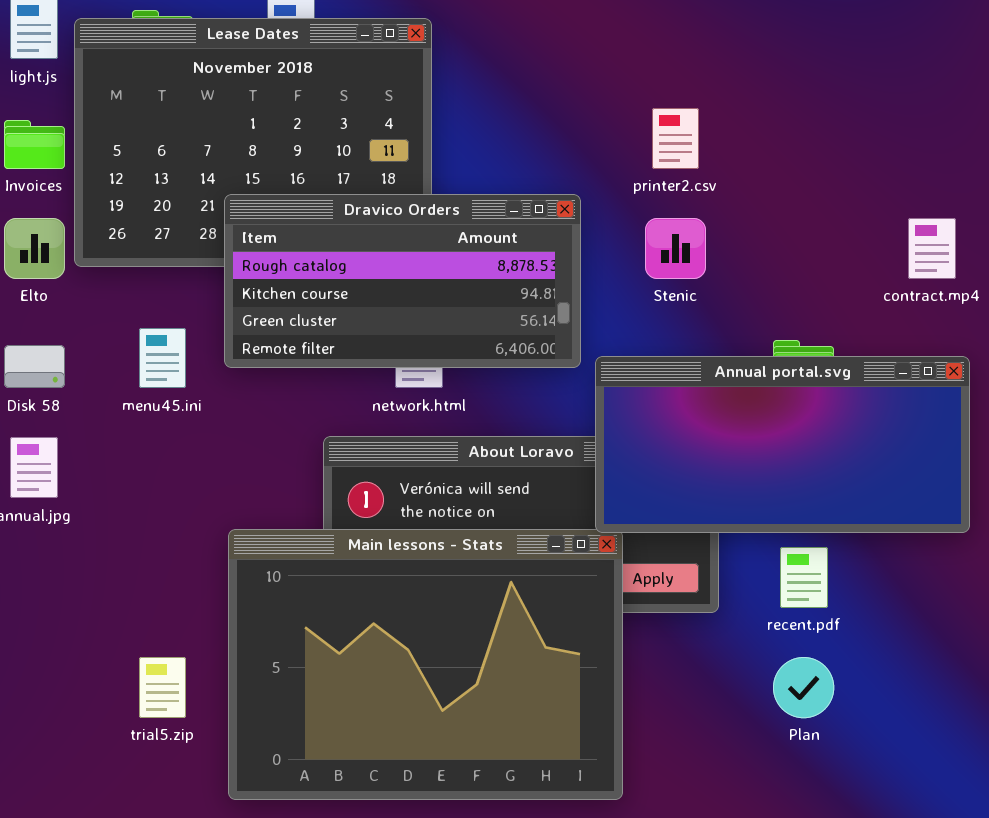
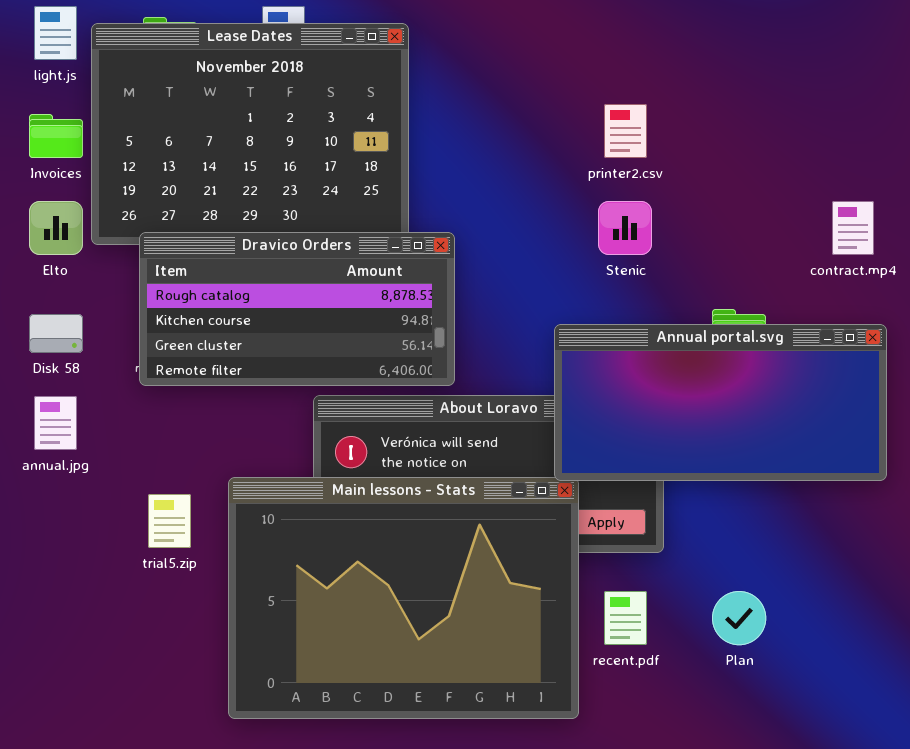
Dravico Orders: [224,194,581,368] -> [139,232,455,386], moved
recent.pdf: [780,547,828,608] -> [604,591,647,645], moved
trial5.zip: [139,657,186,718] -> [148,494,191,548], moved

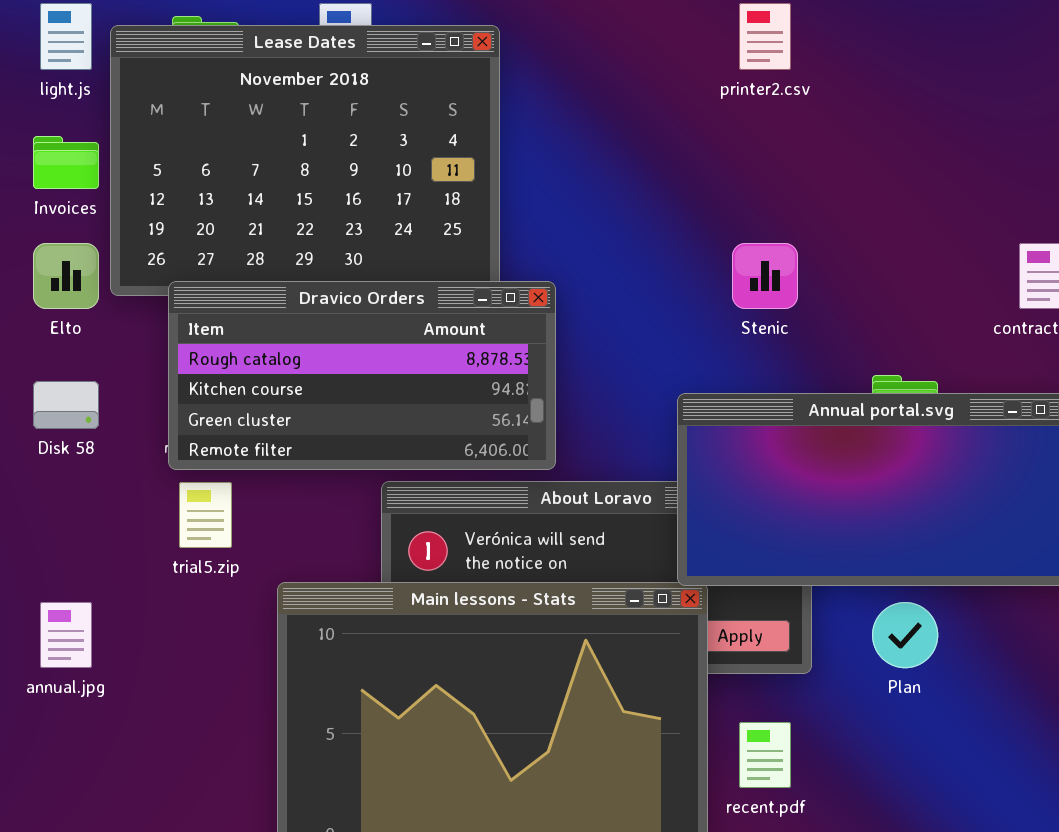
printer2.csv: [604,104,647,158] -> [739,3,791,70], moved
annual.jpg: [34,396,77,450] -> [40,602,92,668], moved
trial5.zip: [148,494,191,548] -> [179,482,232,548], moved
Plan: [712,591,766,645] -> [872,602,938,668], moved

